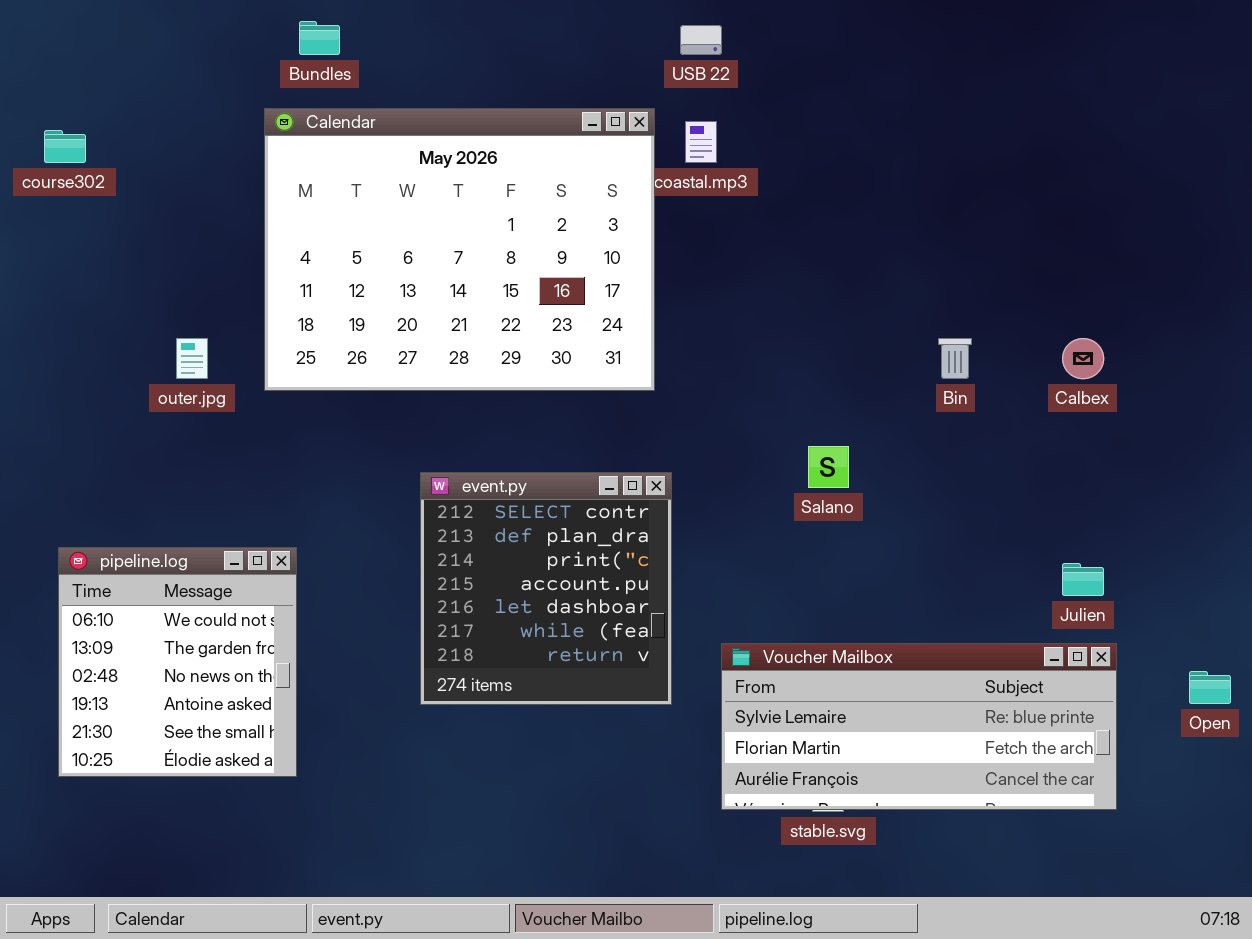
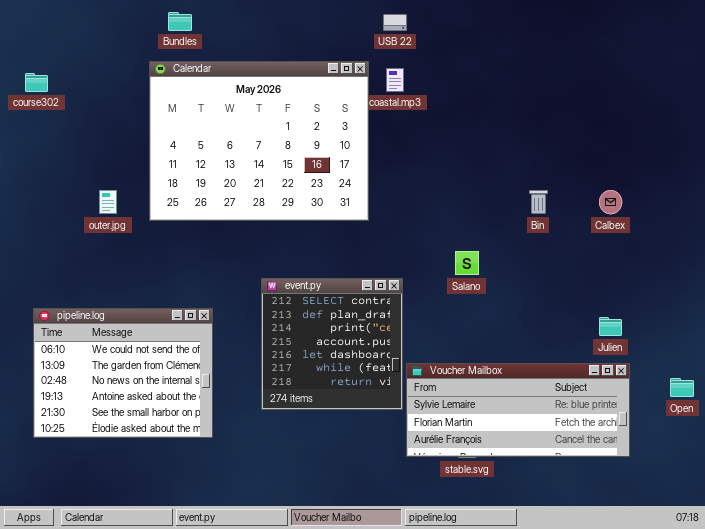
event.py: [420,472,672,705] -> [261,278,403,410], moved
pipeline.log: [58,547,297,777] -> [33,308,213,438], resized

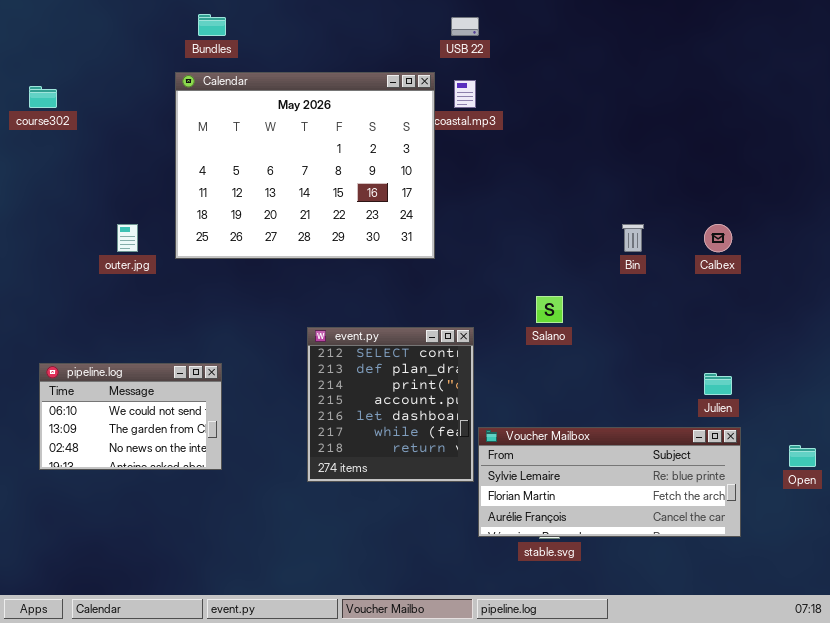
pipeline.log: [33,308,213,438] -> [39,363,222,470], resized

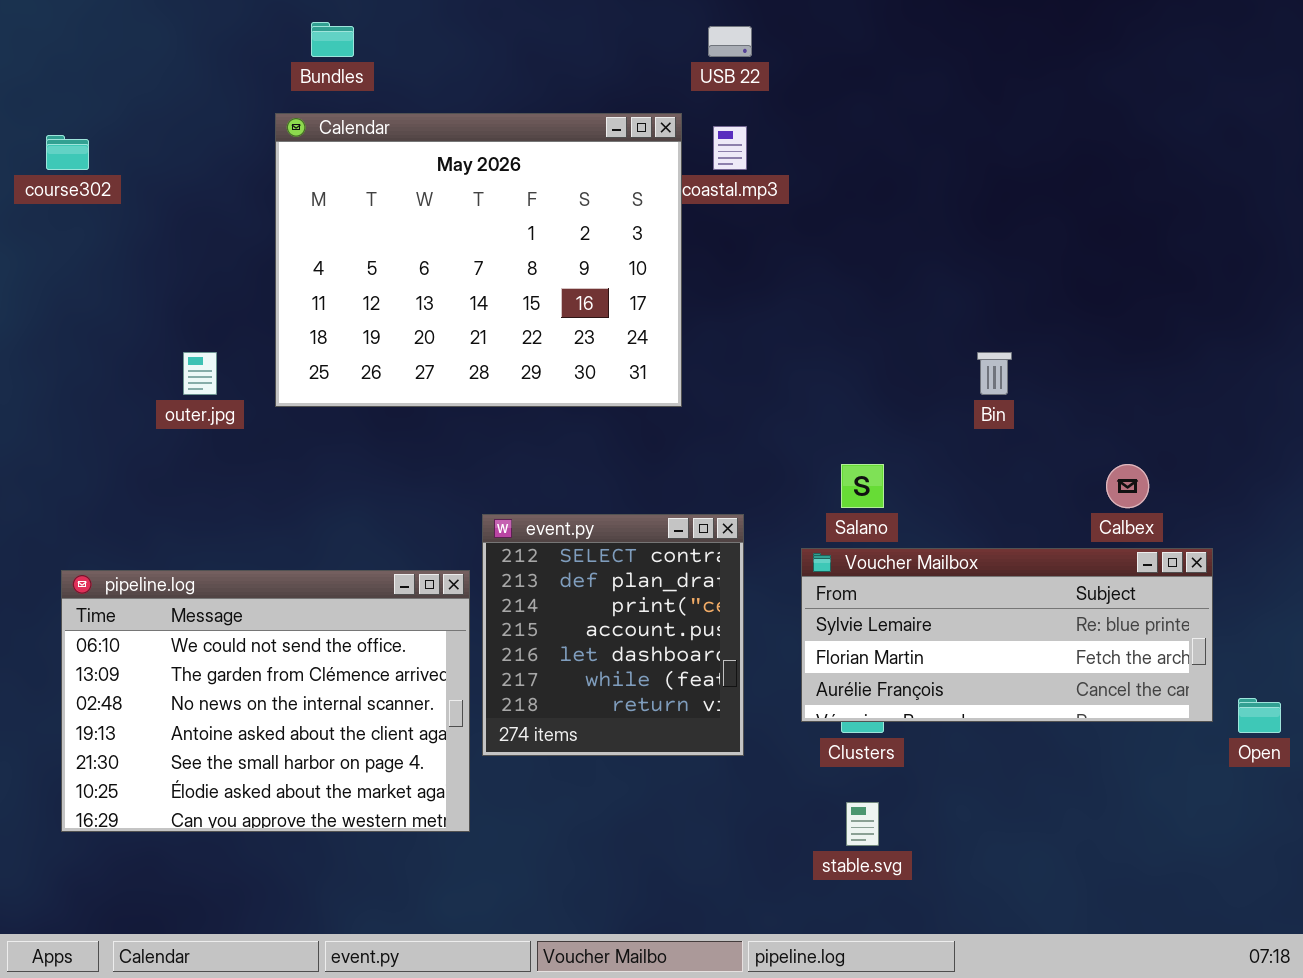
Calbex: [704,224,732,252] -> [1106,464,1149,508], moved
pipeline.log: [39,363,222,470] -> [61,570,470,832], resized
Voucher Mailbox: [478,427,741,537] -> [801,548,1213,722], moved

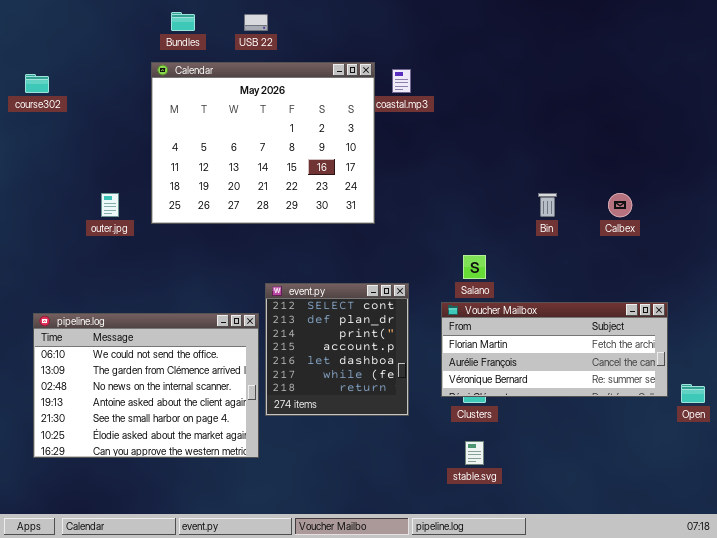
USB 22: [708,26,752,57] -> [244,14,268,31], moved
Calbex: [1106,464,1149,508] -> [608,193,632,217], moved
Voucher Mailbox: [801,548,1213,722] -> [441,302,668,397], scrolled down 1 row

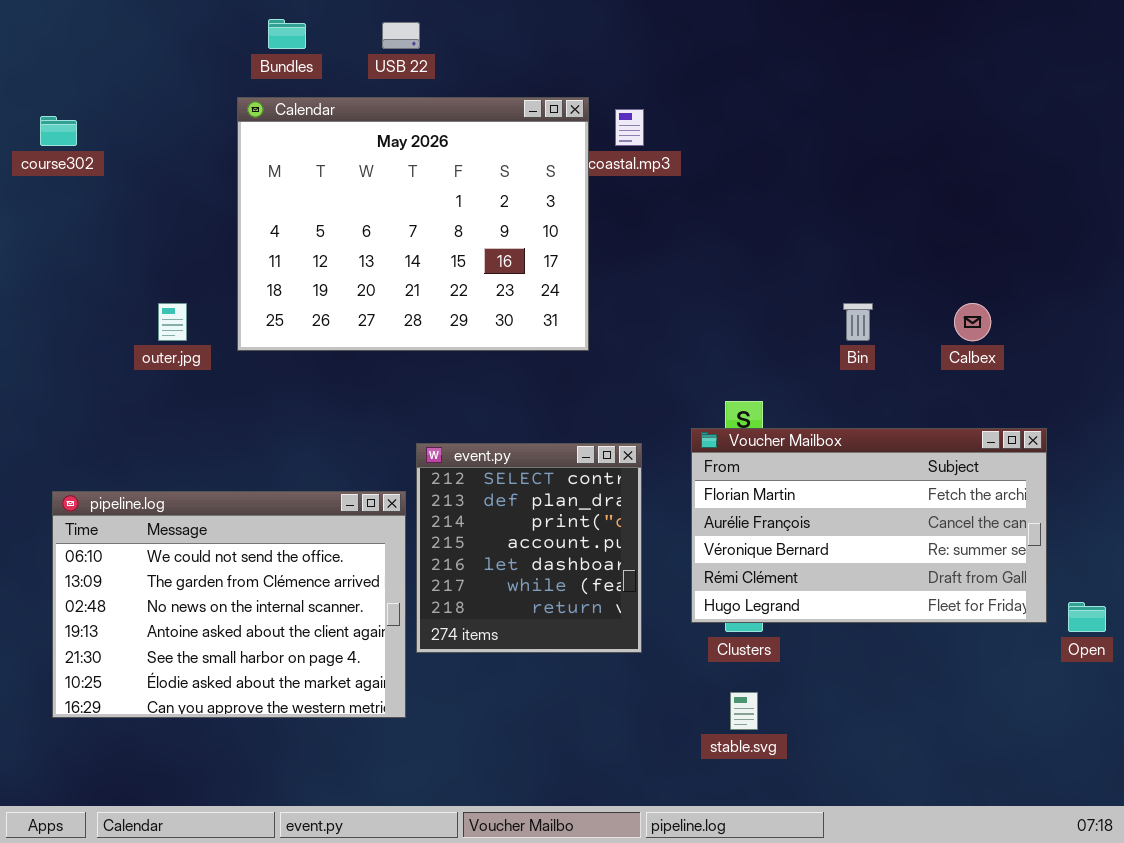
Voucher Mailbox: [441,302,668,397] -> [691,428,1047,623], resized

